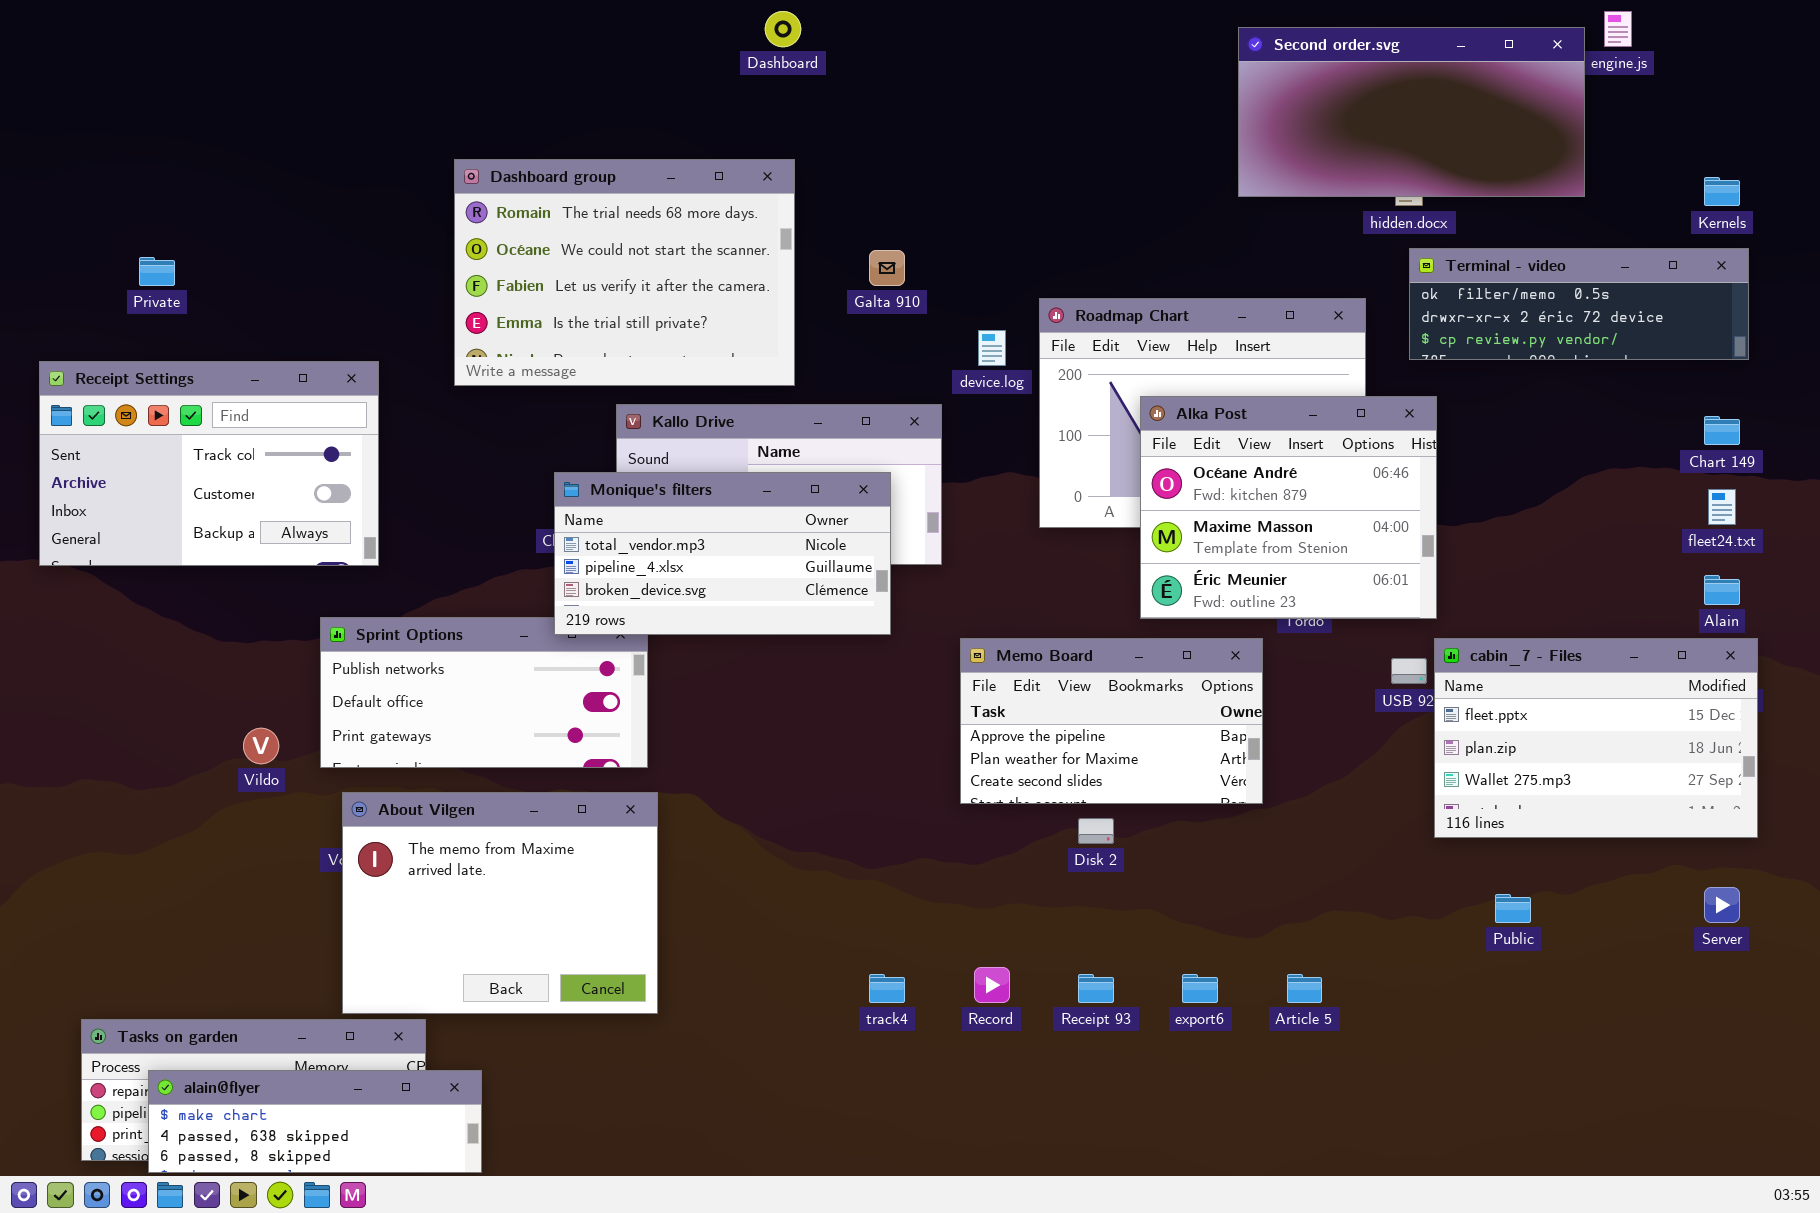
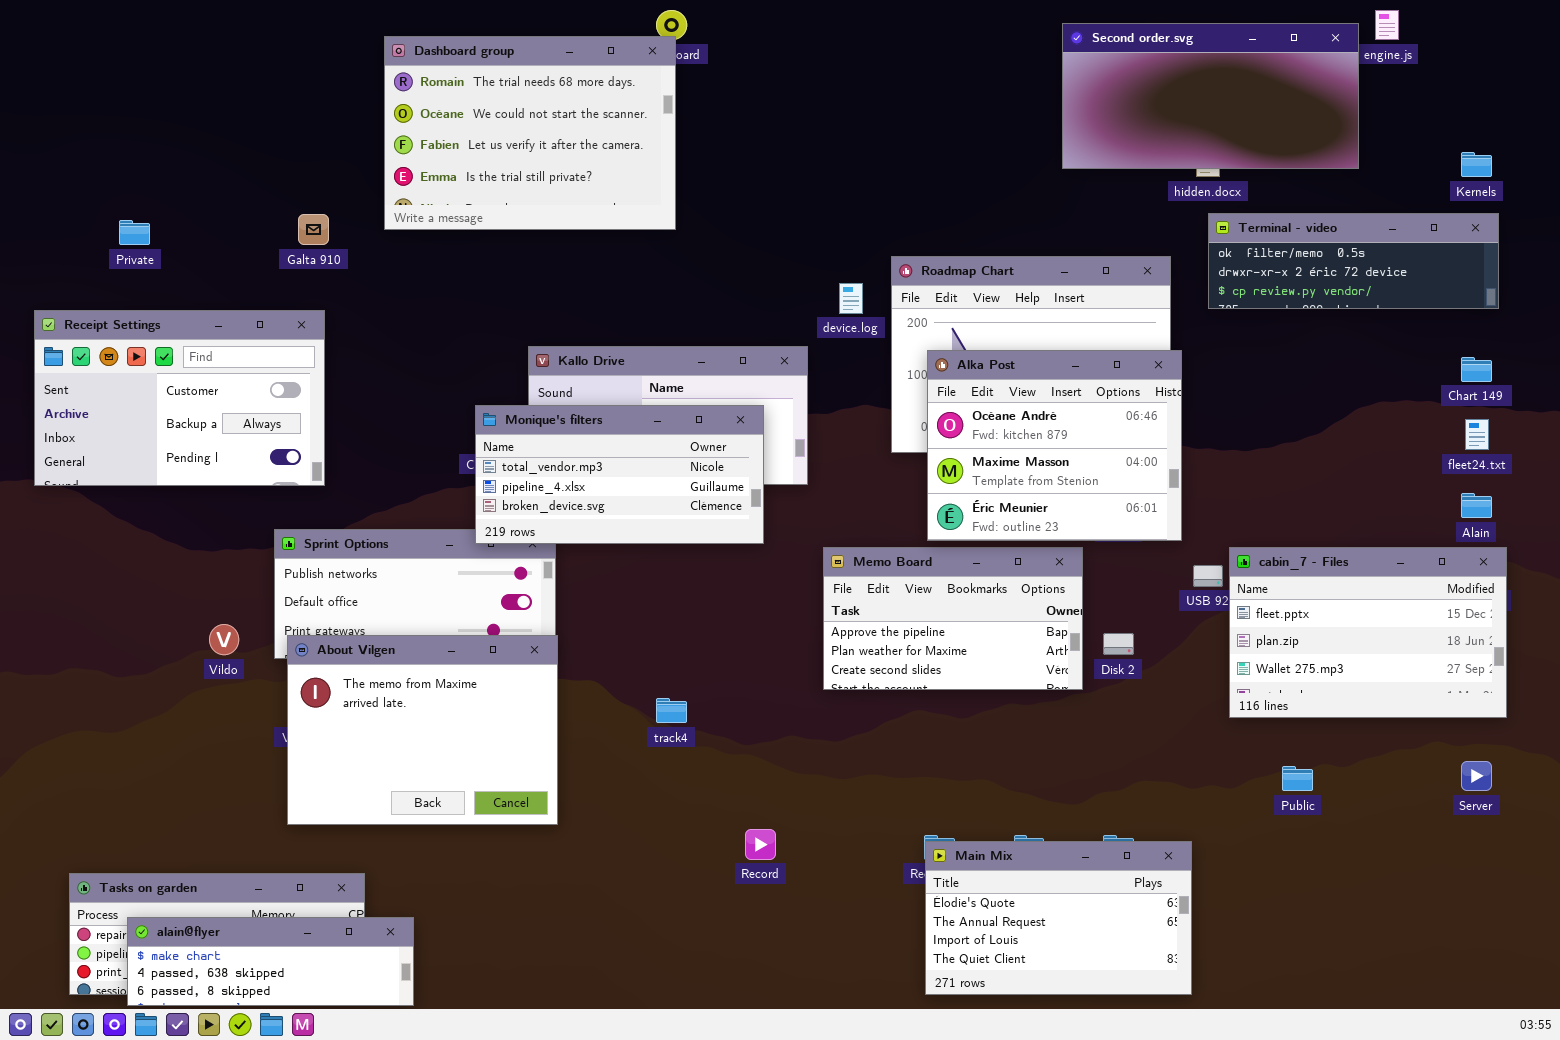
Dashboard group: [454,159,795,386] -> [384,36,676,230], moved
Galta 910: [869,250,905,286] -> [298,214,329,245], moved
Receipt Settings: [39,361,379,566] -> [34,310,325,486], scrolled down 1 row
Alka Post: [1140,396,1437,619] -> [927,350,1182,541], moved
About Vilgen: [342,792,658,1014] -> [287,635,558,825], moved
Disk 2: [1078,818,1114,844] -> [1103,633,1134,655], moved
Record: [974,967,1010,1003] -> [745,829,776,860], moved
track4: [869,974,905,1003] -> [656,698,687,723], moved
Main Mix: none -> [925,841,1192,995], opened

